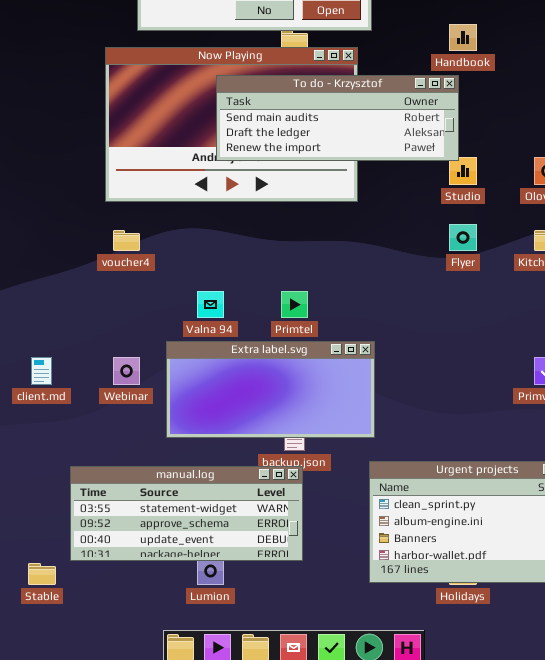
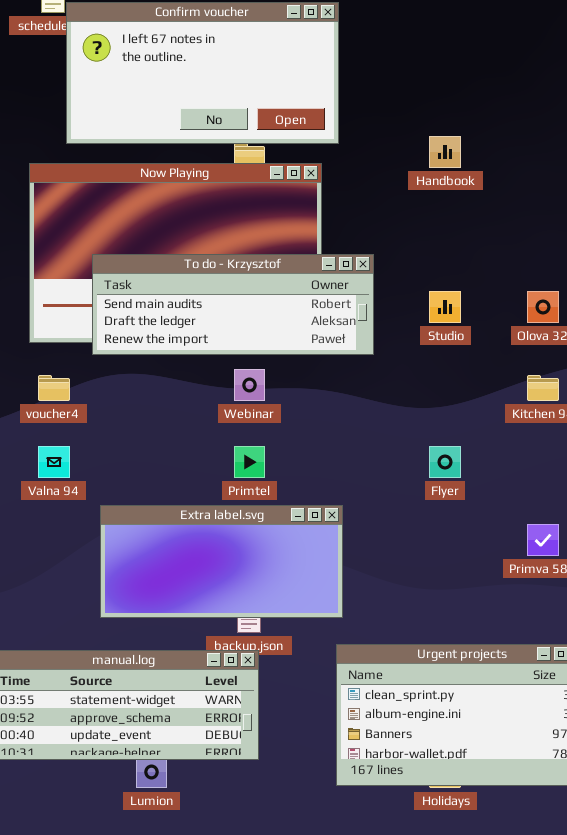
To do - Krzysztof: [216,75,459,161] -> [92,254,374,355], moved
Flyer: [449,224,477,251] -> [429,446,461,478], moved
Valna 94: [197,291,224,318] -> [38,446,70,478], moved
Webinar: [113,357,140,385] -> [234,369,265,401], moved

